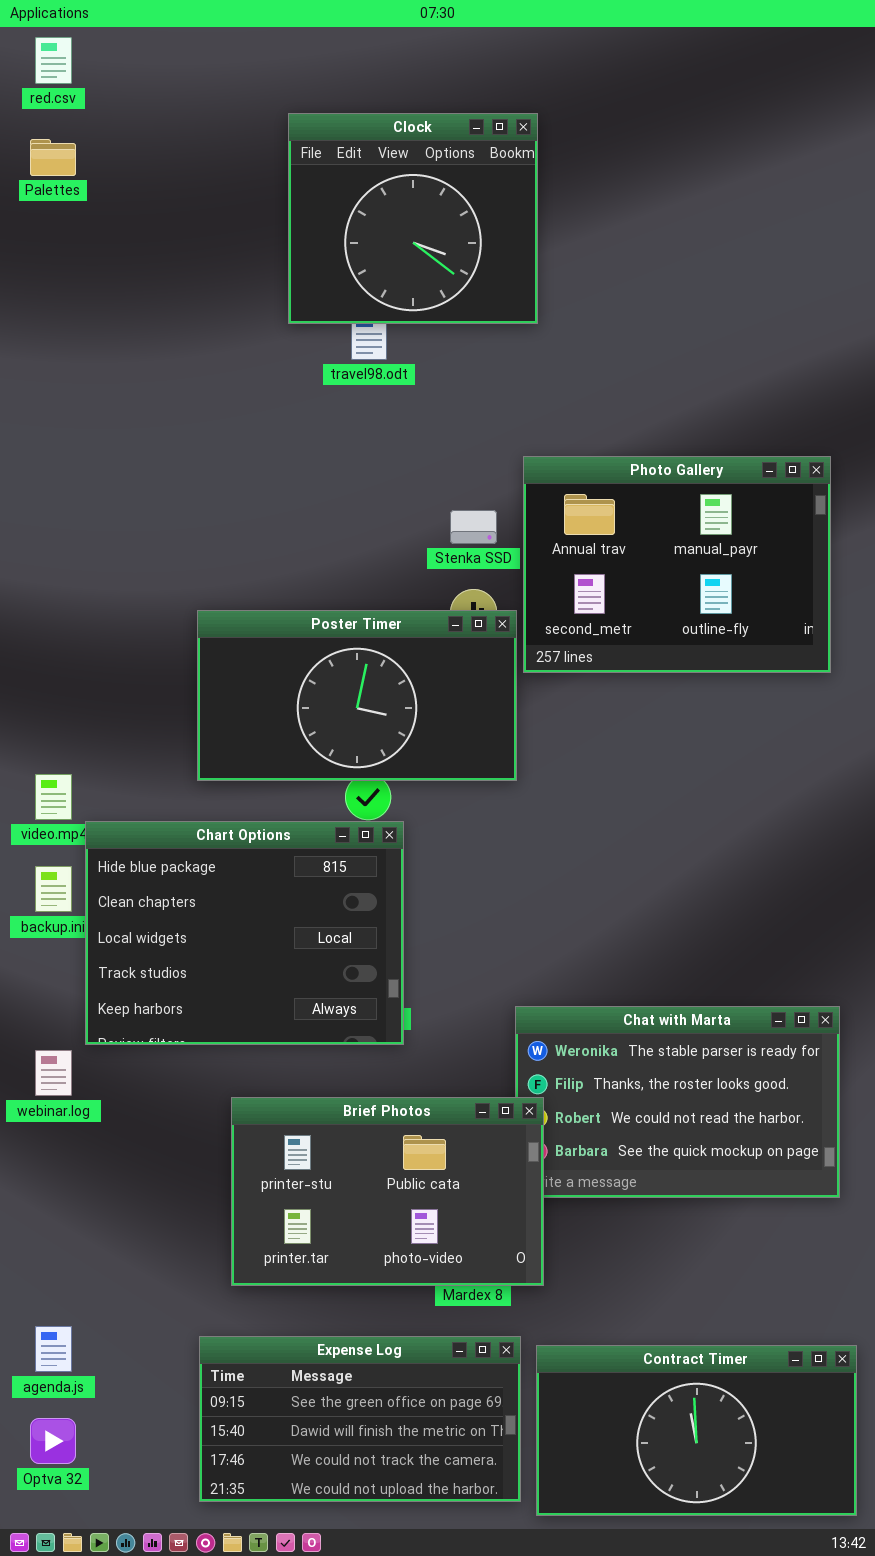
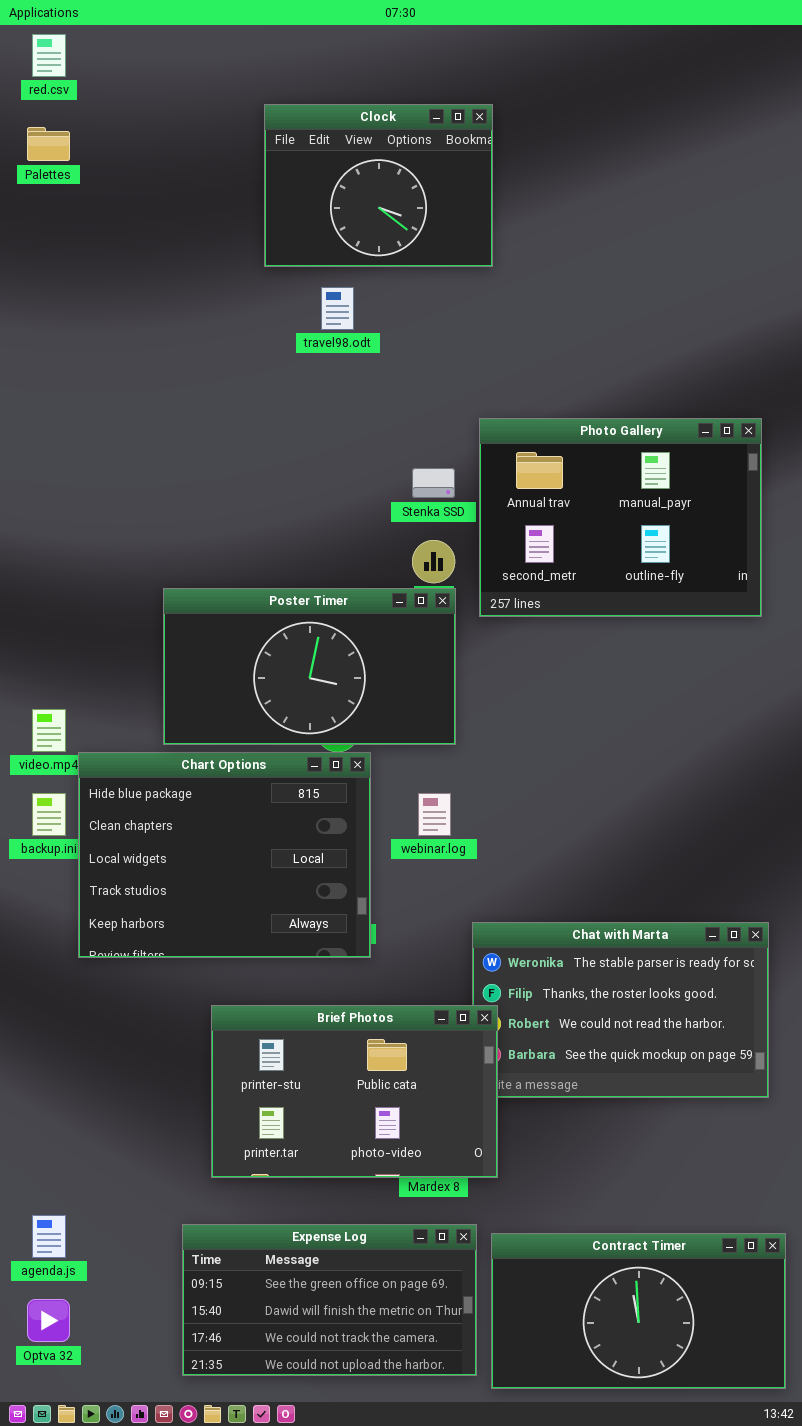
Clock: [288,113,538,324] -> [264,104,493,267], resized
Poster Timer: [197,610,517,781] -> [163,588,456,745], moved
webinar.log: [35,1050,72,1096] -> [418,793,451,836], moved

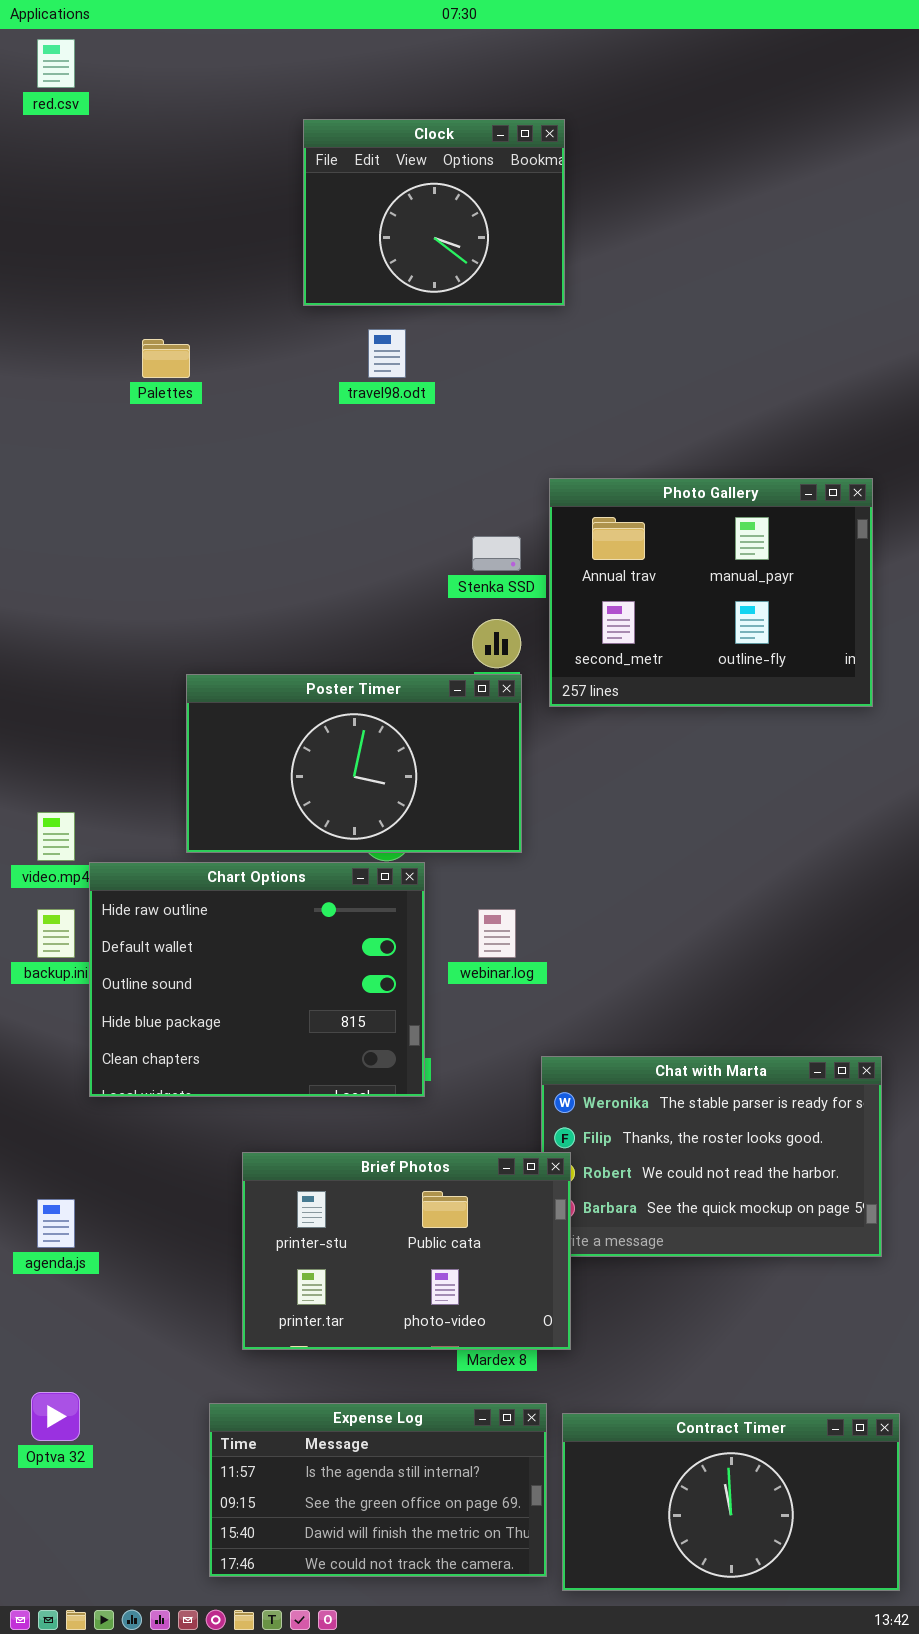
Palettes: [27,127,70,161] -> [142,339,190,378], moved
Chart Options: [78,752,371,958] -> [89,862,425,1097], scrolled up 3 rows
agenda.js: [32,1215,66,1258] -> [37,1199,75,1248], moved
Expense Log: [182,1224,477,1376] -> [209,1403,547,1577], scrolled up 1 row
Optva 32: [27,1299,70,1342] -> [31,1392,80,1441], moved

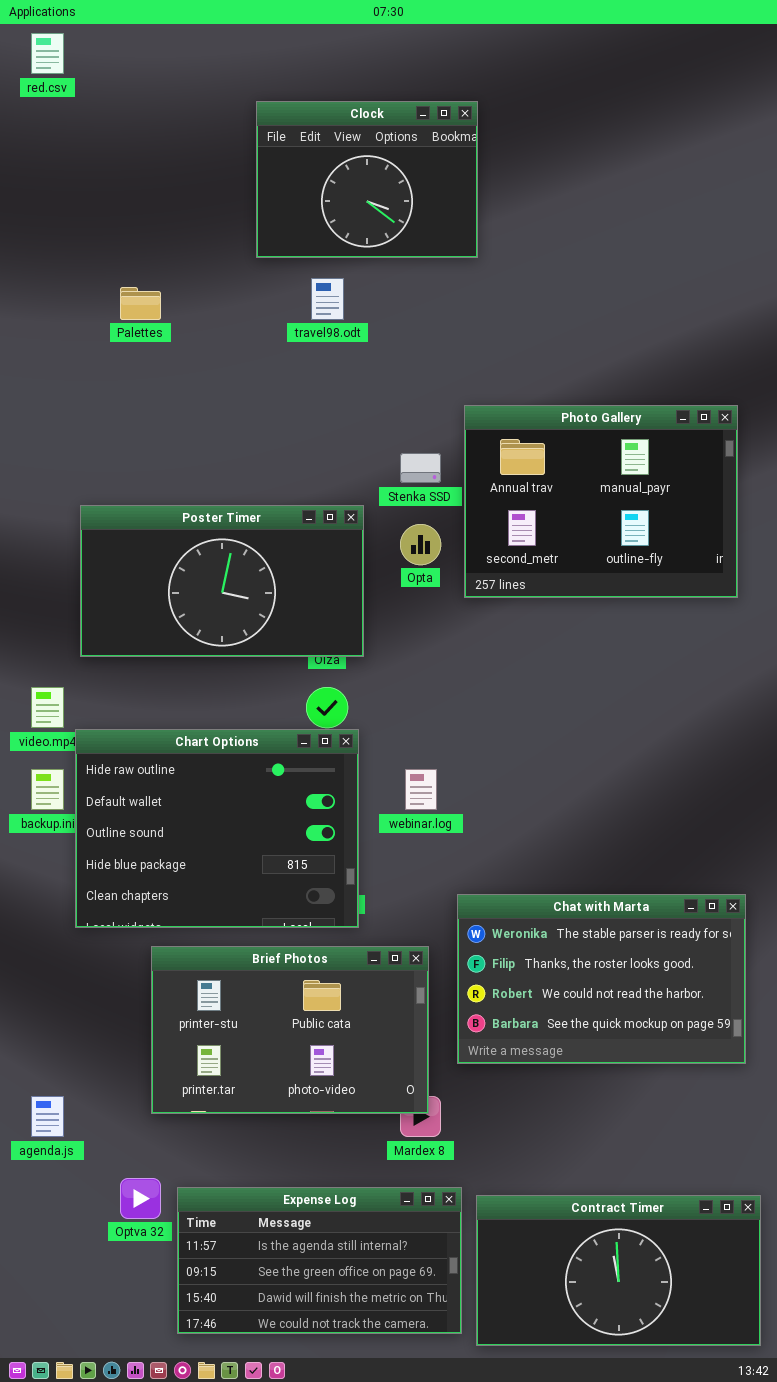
Poster Timer: [186,674,522,853] -> [80,505,364,657], moved
Brief Photos: [242,1152,571,1350] -> [151,946,429,1114], moved
agenda.js: [37,1199,75,1248] -> [31,1096,64,1137], moved
Optva 32: [31,1392,80,1441] -> [120,1178,161,1219], moved

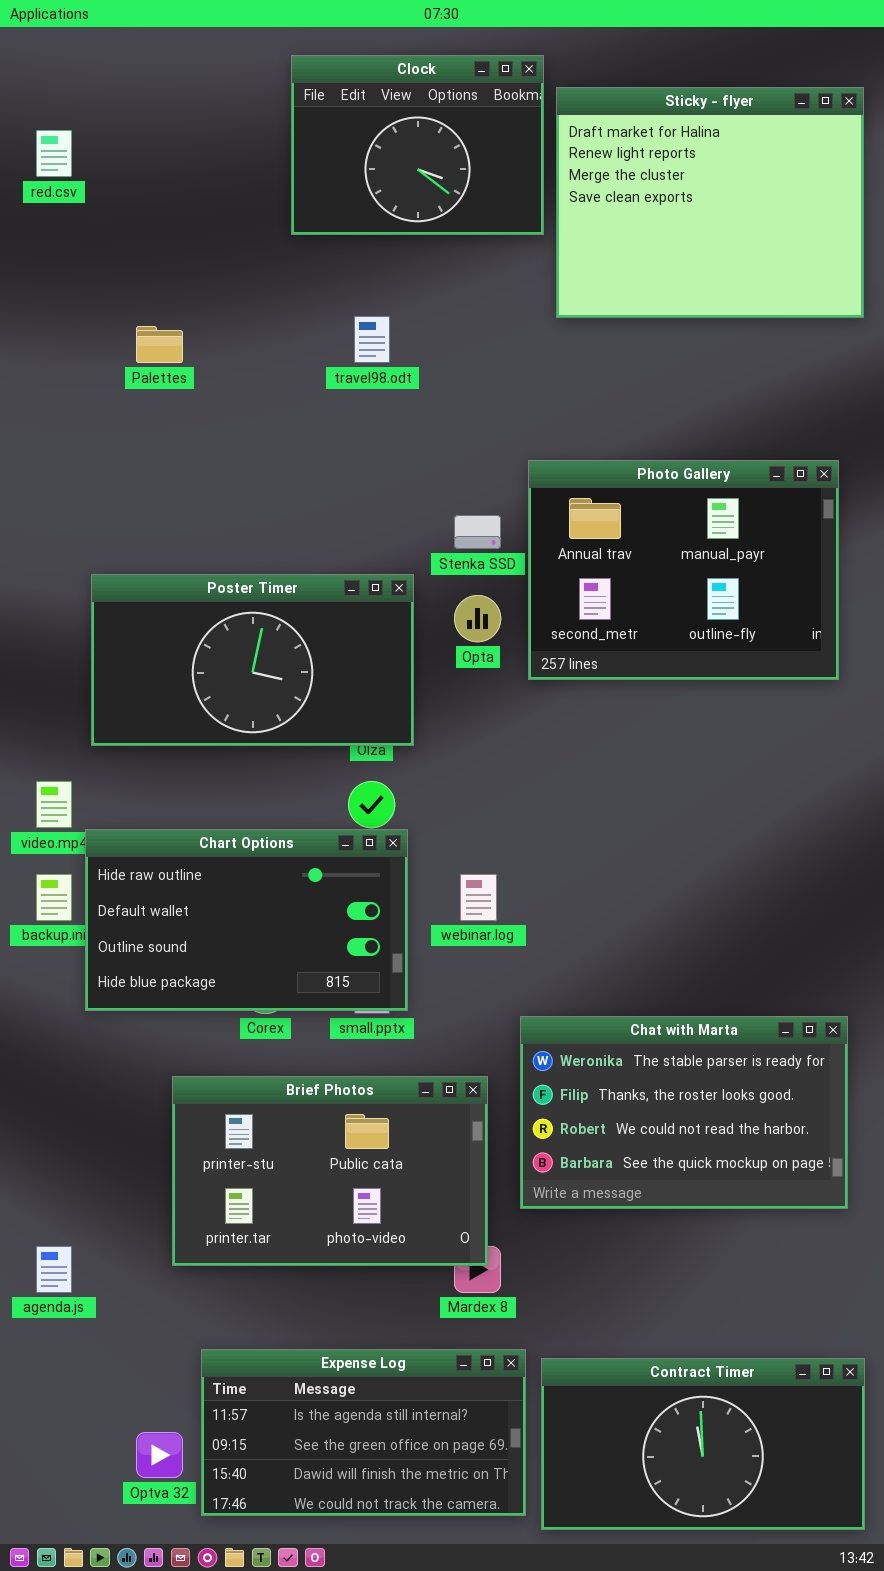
red.csv: [31,33,64,74] -> [36,130,72,177], moved
Sticky - flyer: none -> [556,87,864,318], opened
Clock: [256,101,478,258] -> [291,55,544,235], moved
Chart Options: [75,729,359,928] -> [85,829,408,1011], resized
Optva 32: [120,1178,161,1219] -> [136,1432,183,1478], moved

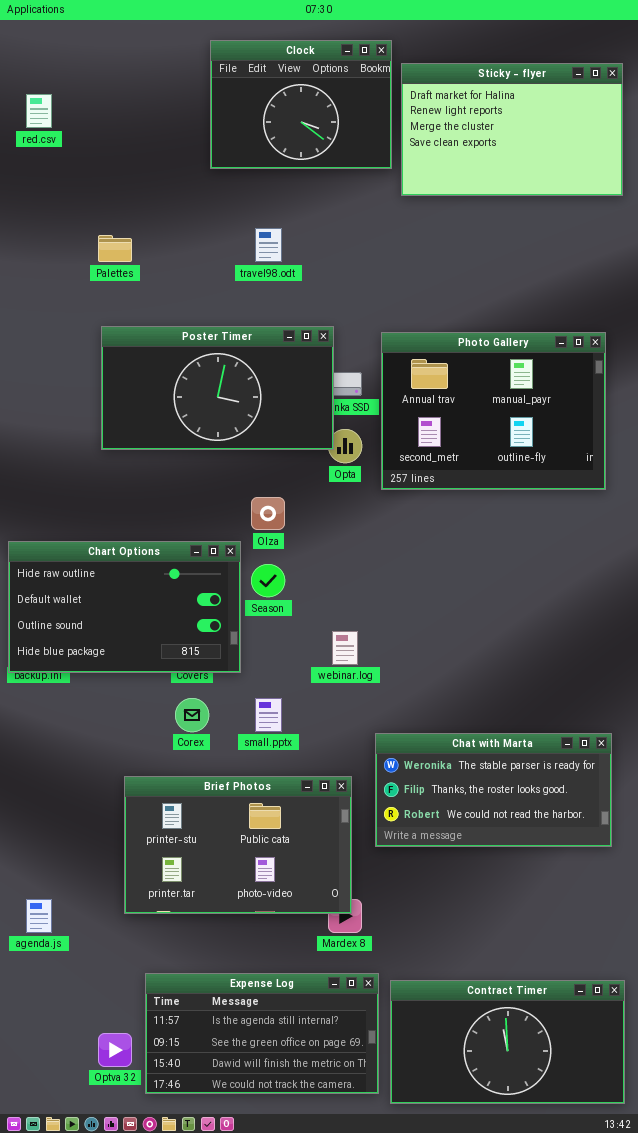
Sticky - flyer: [556,87,864,318] -> [401,63,623,196], resized
Poster Timer: [91,574,414,746] -> [101,326,334,450], moved
Chart Options: [85,829,408,1011] -> [8,541,241,673], moved
Chat with Marta: [520,1016,848,1209] -> [375,733,612,847], resized

